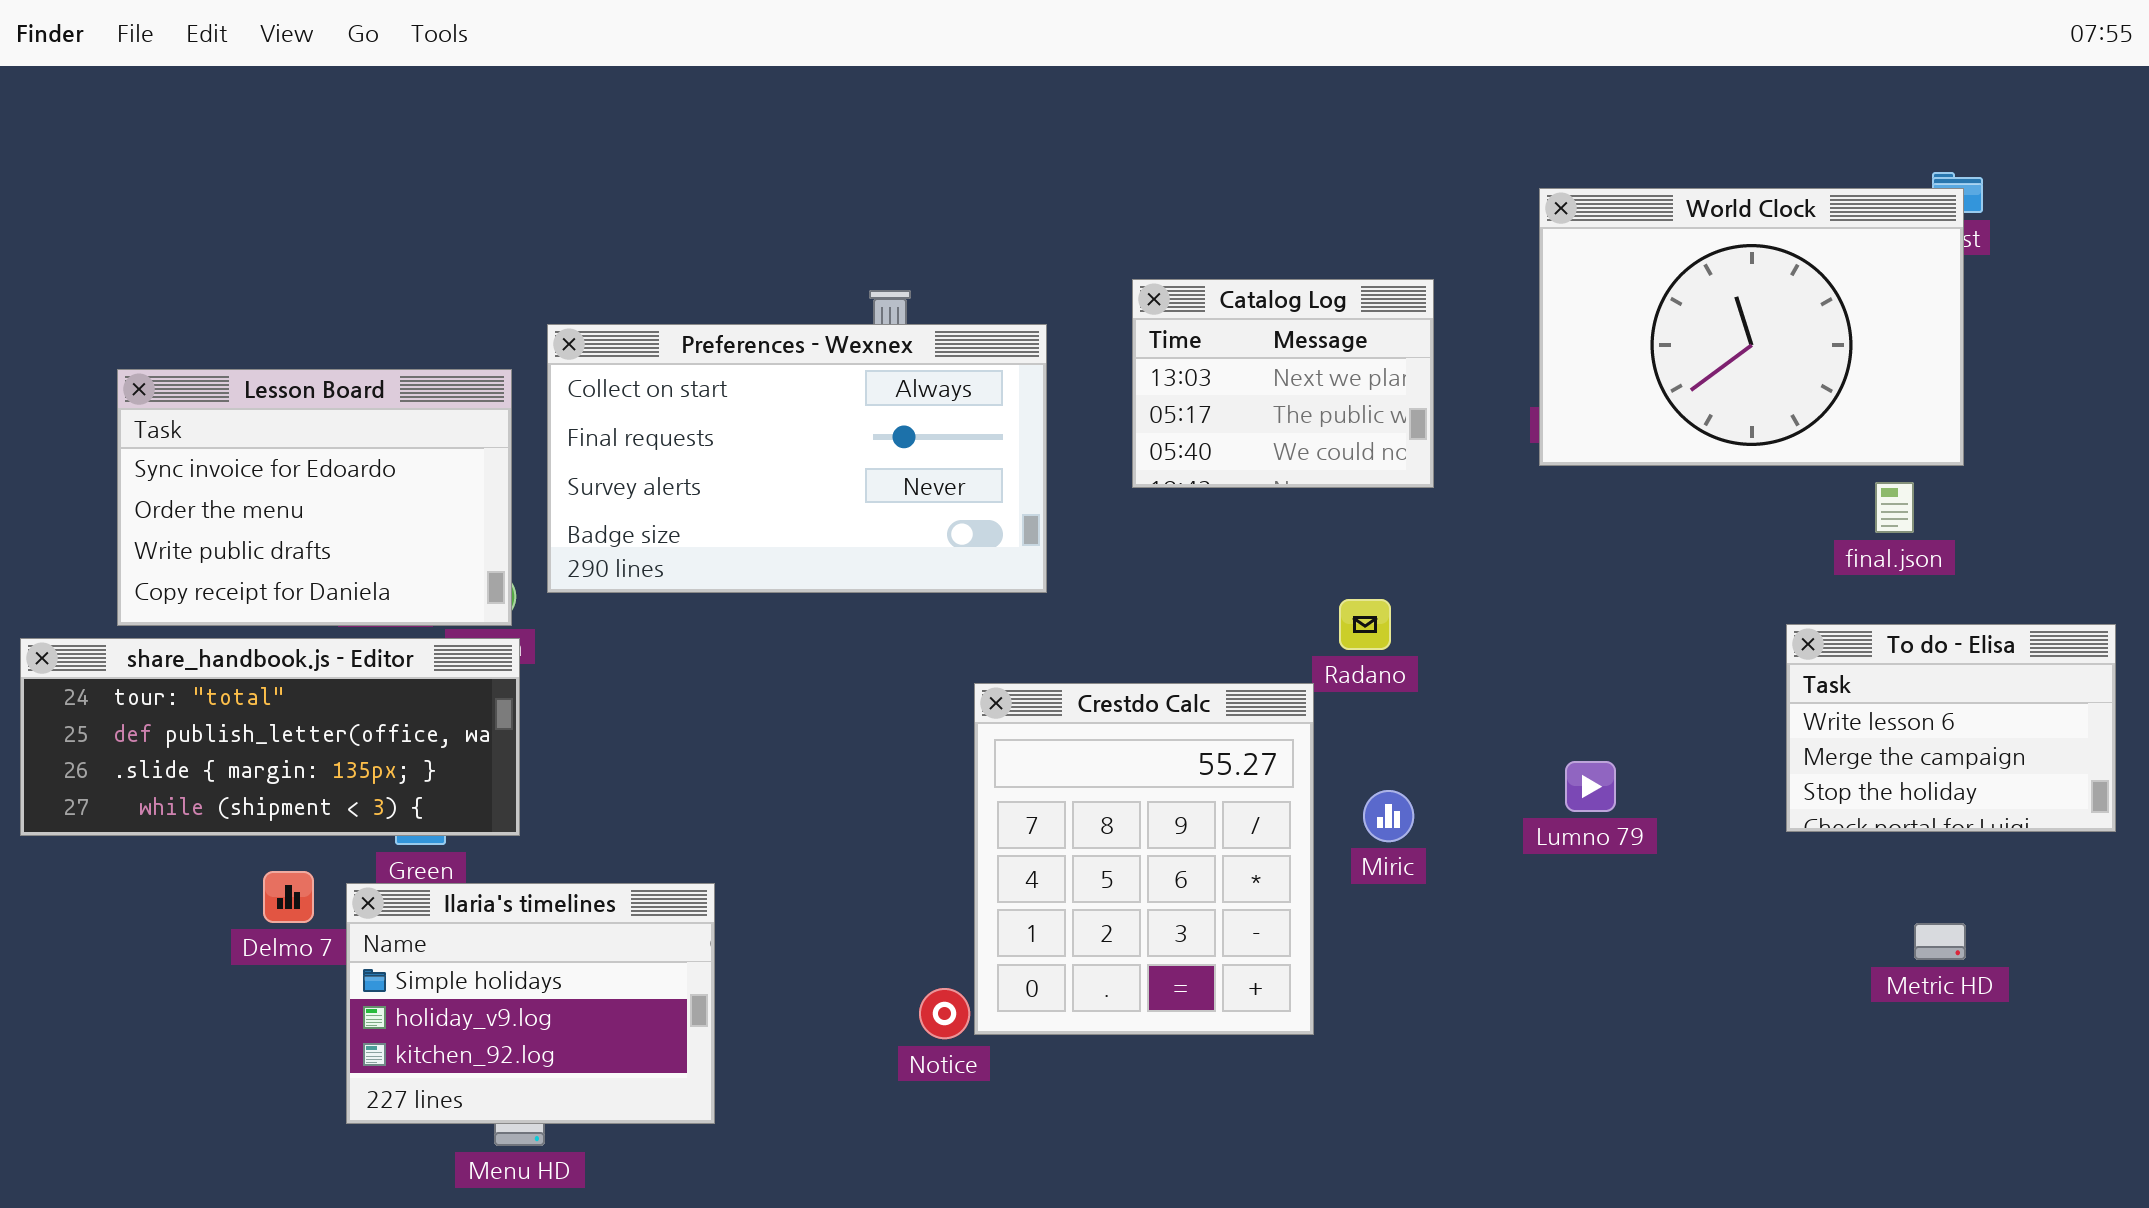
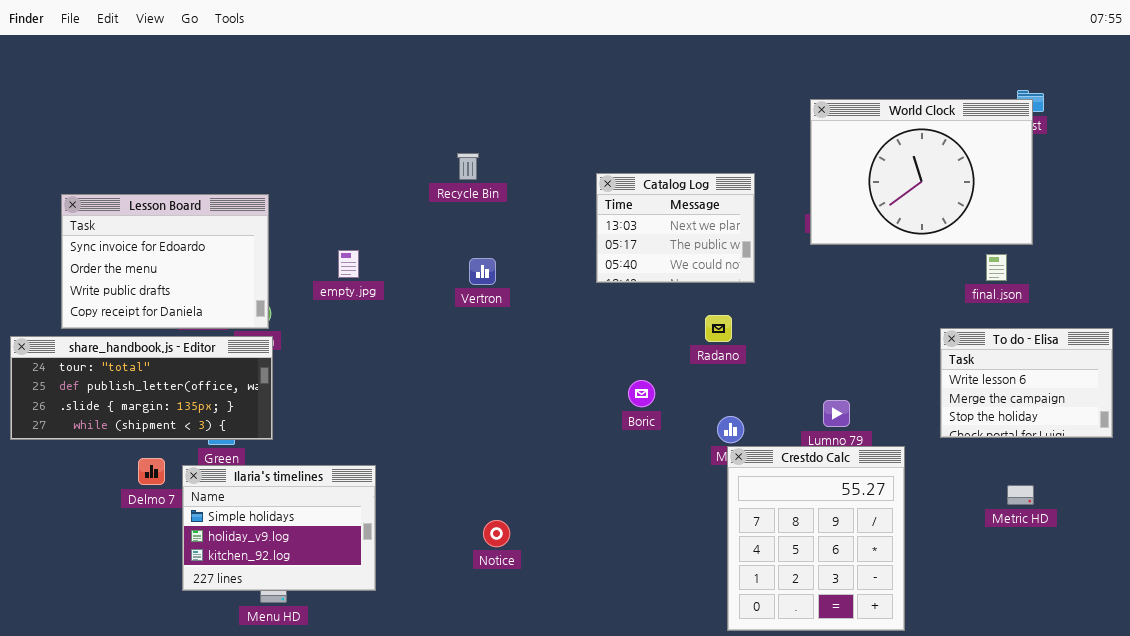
Catalog Log: [1132,279,1434,488] -> [596,173,755,283], moved
Preferences - Wexnex: [547,324,1047,593] -> none, closed
Crestdo Calc: [974,683,1314,1035] -> [727,446,905,631], moved

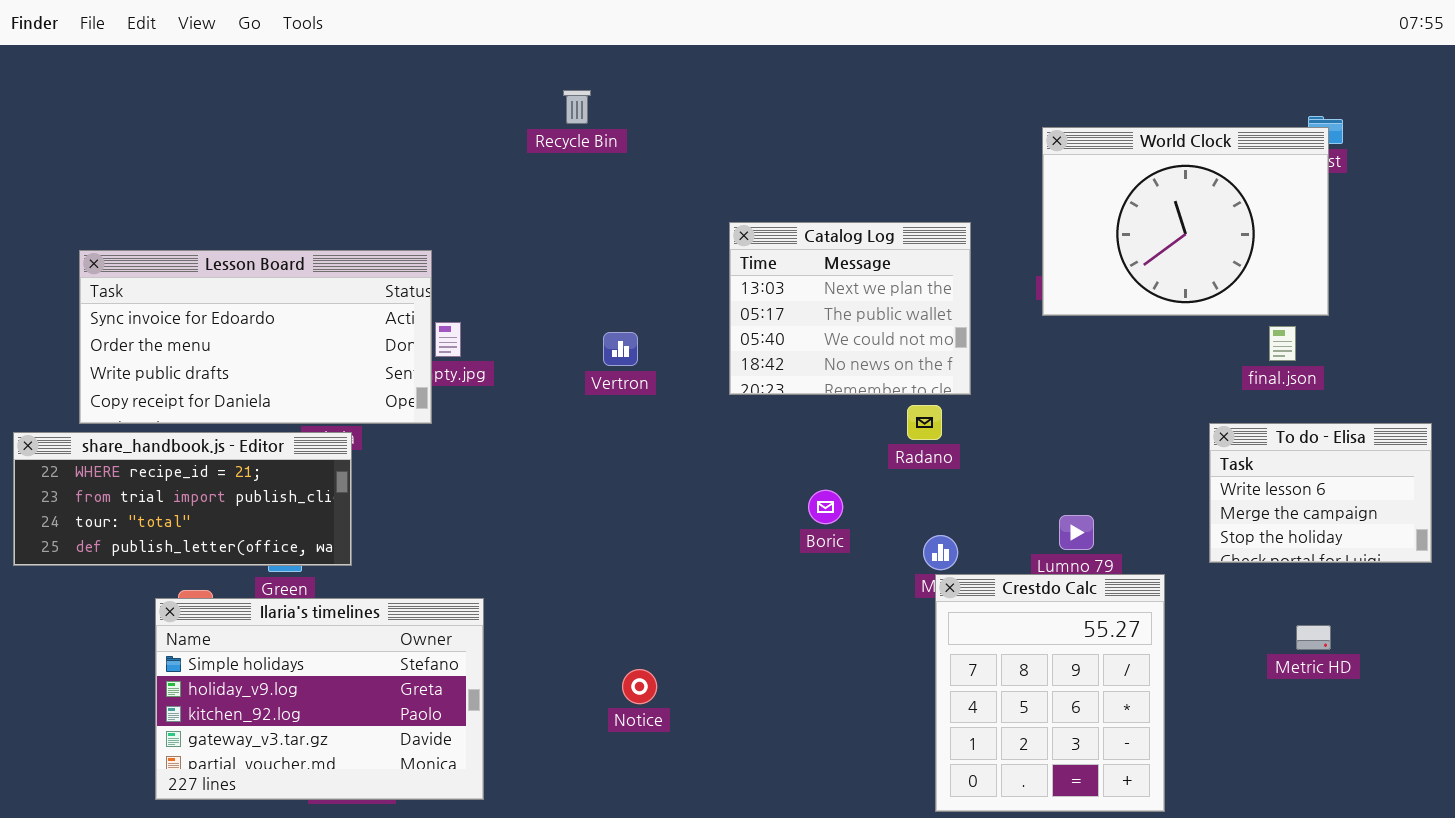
Recycle Bin: [457,153,479,180] -> [563,90,591,124], moved
Catalog Log: [596,173,755,283] -> [729,222,971,395], resized
Lesson Board: [61,194,269,329] -> [79,250,432,424], resized
share_handbook.js - Editor: [10,336,273,440] -> [13,432,352,566], scrolled up 2 rows
Ilaria's timelines: [182,465,376,591] -> [155,598,484,800], resized

